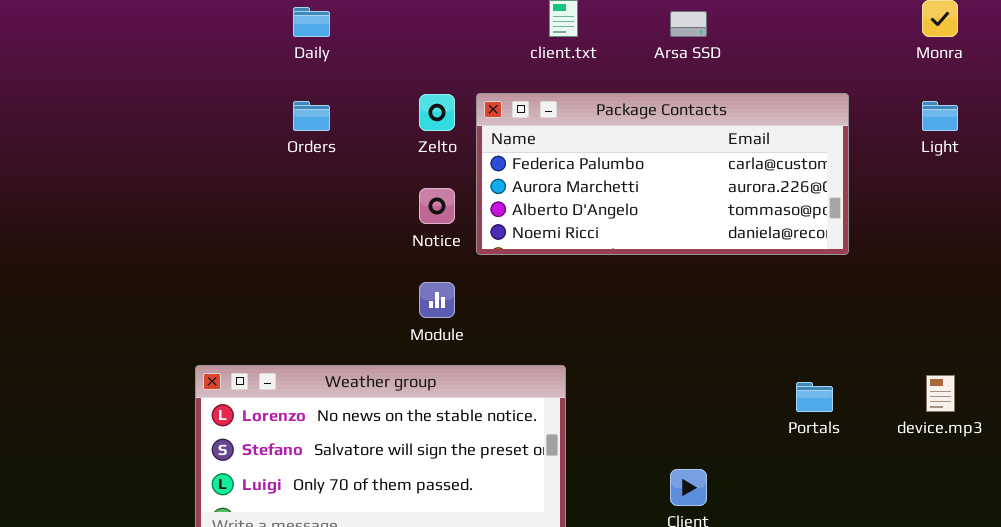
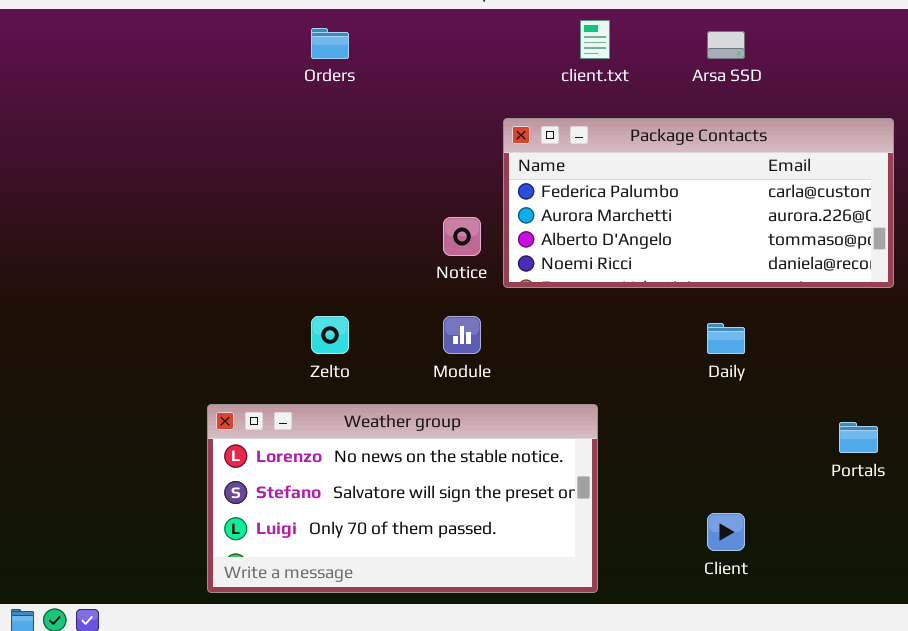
Daily: [293,7,330,37] -> [707,323,745,354], moved
Zelto: [419,94,455,131] -> [311,316,349,354], moved
Orders: [293,101,330,131] -> [311,28,349,59], moved

